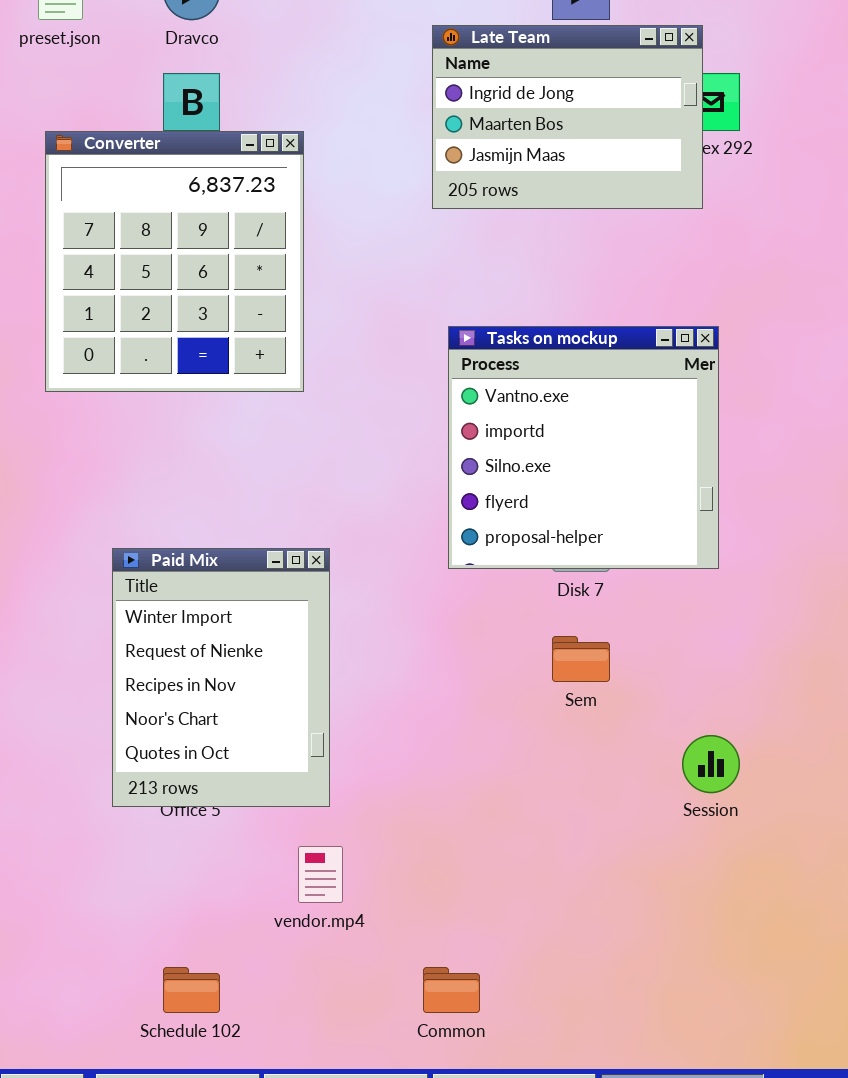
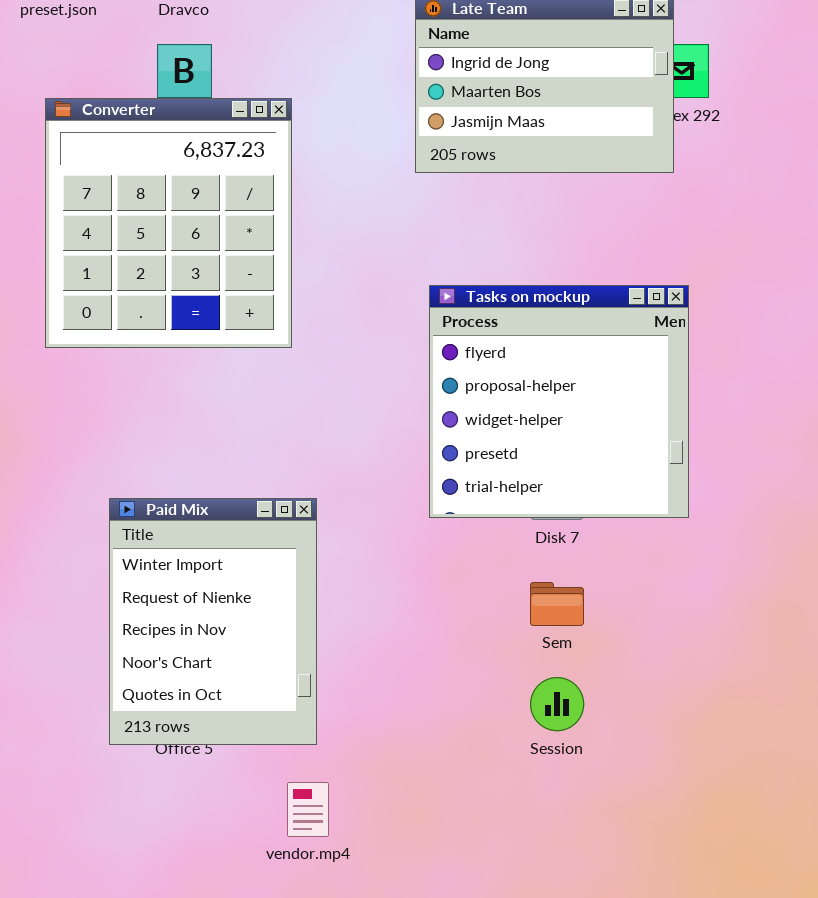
Tasks on mockup: [448,326,719,569] -> [429,285,689,518], scrolled down 3 rows
Session: [682,735,740,793] -> [530,677,584,731], moved

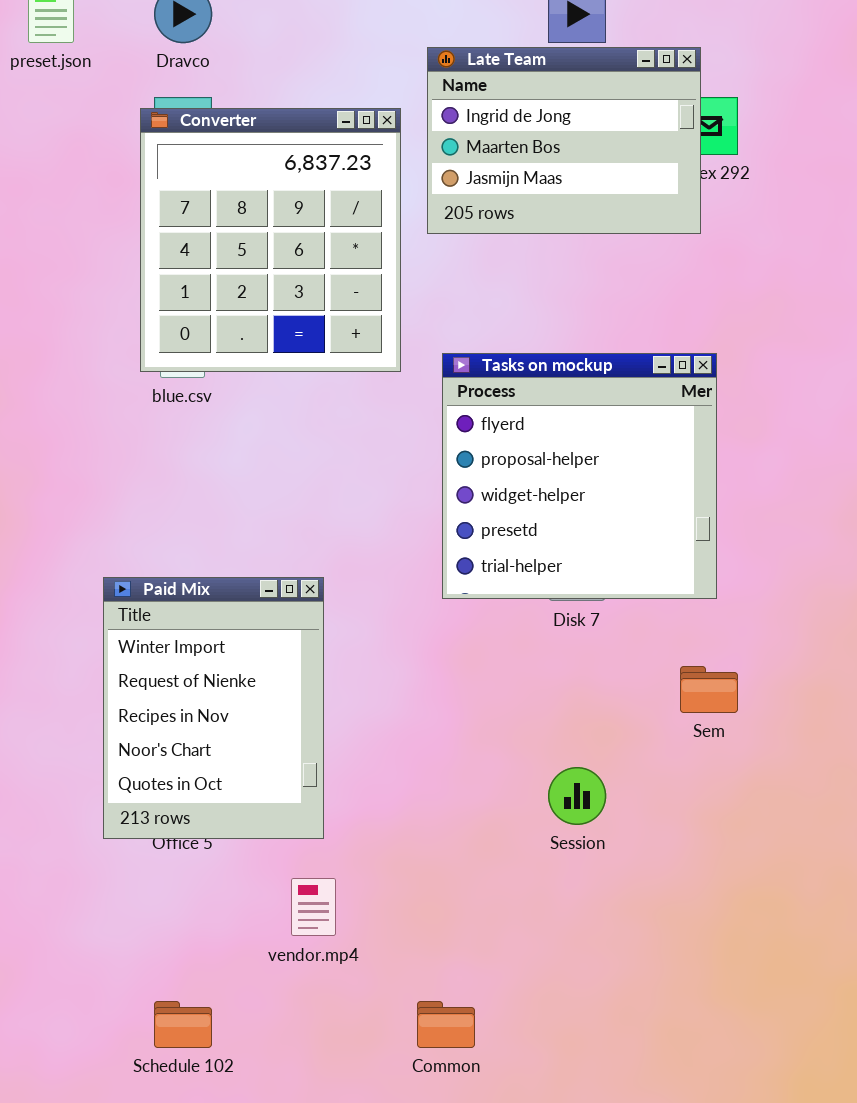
Converter: [45,98,292,348] -> [140,108,401,372], moved
Sem: [530,582,584,626] -> [680,666,738,713], moved

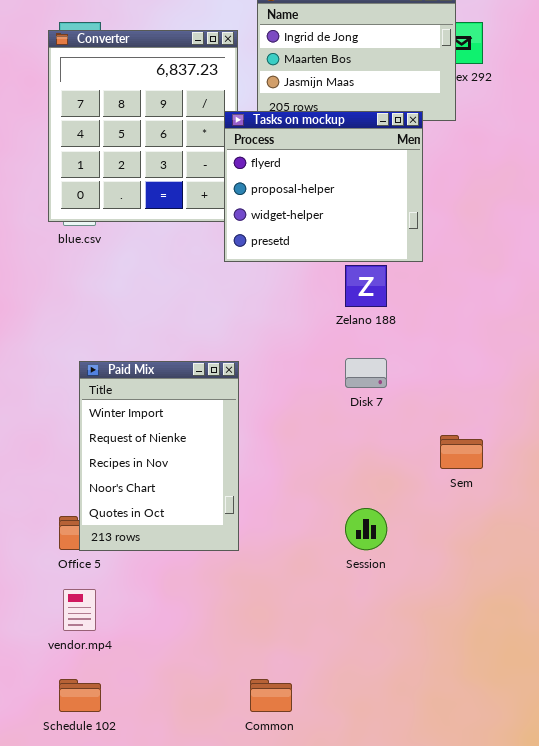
Tasks on mockup: [442,353,717,599] -> [224,111,423,262], moved, resized
Paid Mix: [103,577,324,839] -> [79,361,239,551], moved
vendor.mp4: [291,878,336,936] -> [63,589,96,631], moved

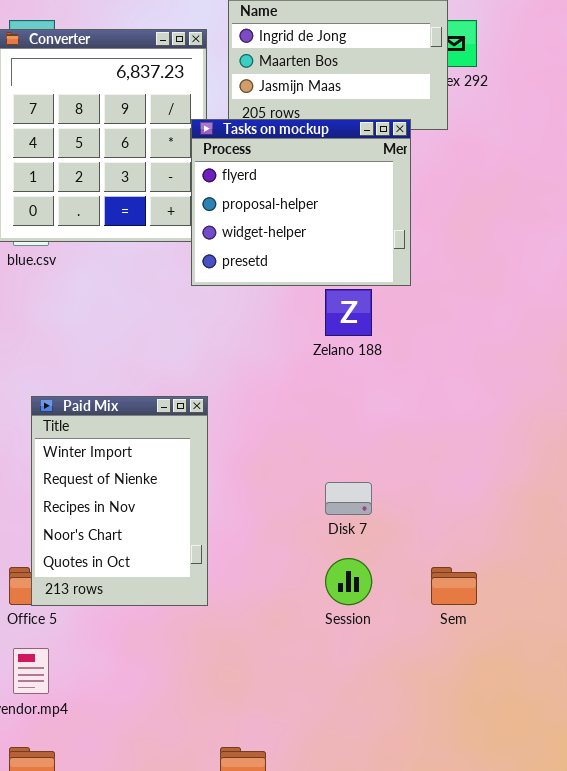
Disk 7: [345,358,387,388] -> [325,482,372,515], moved
Sem: [440,435,483,469] -> [431,567,477,605], moved

